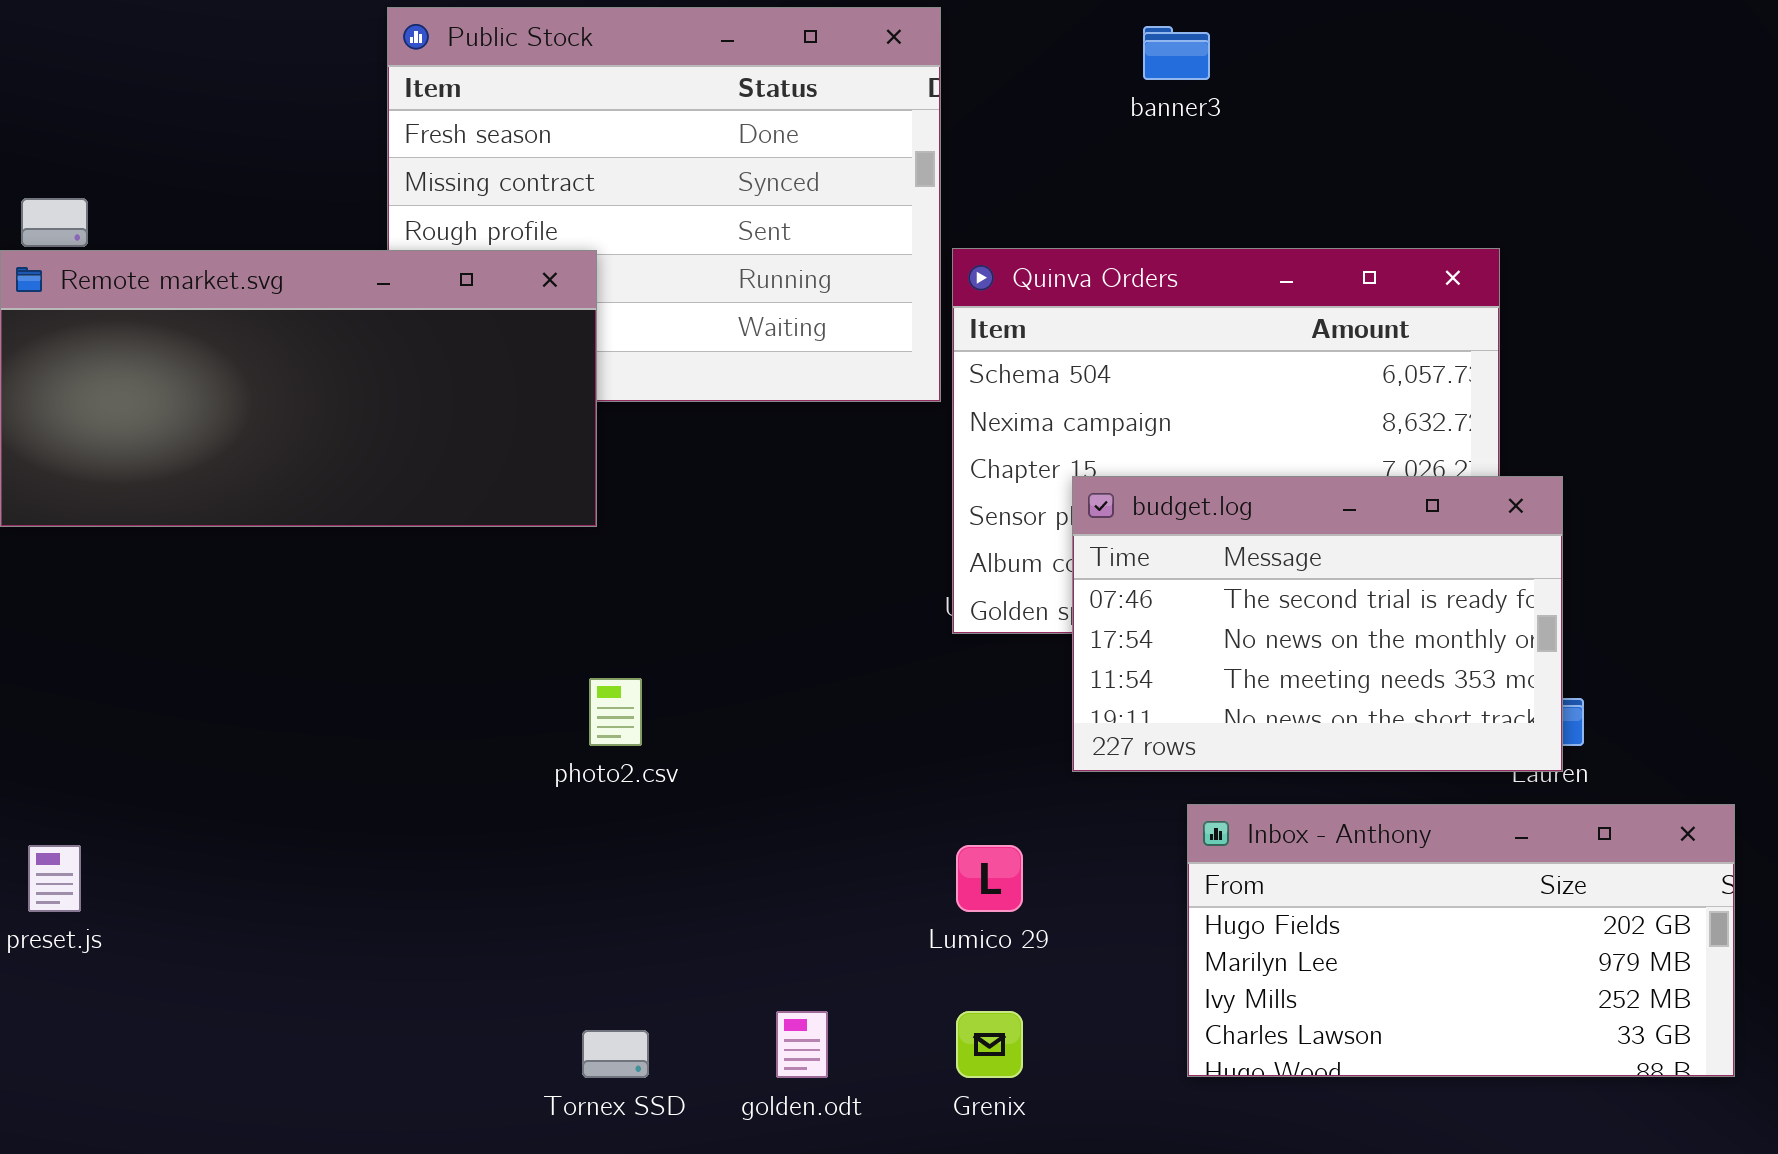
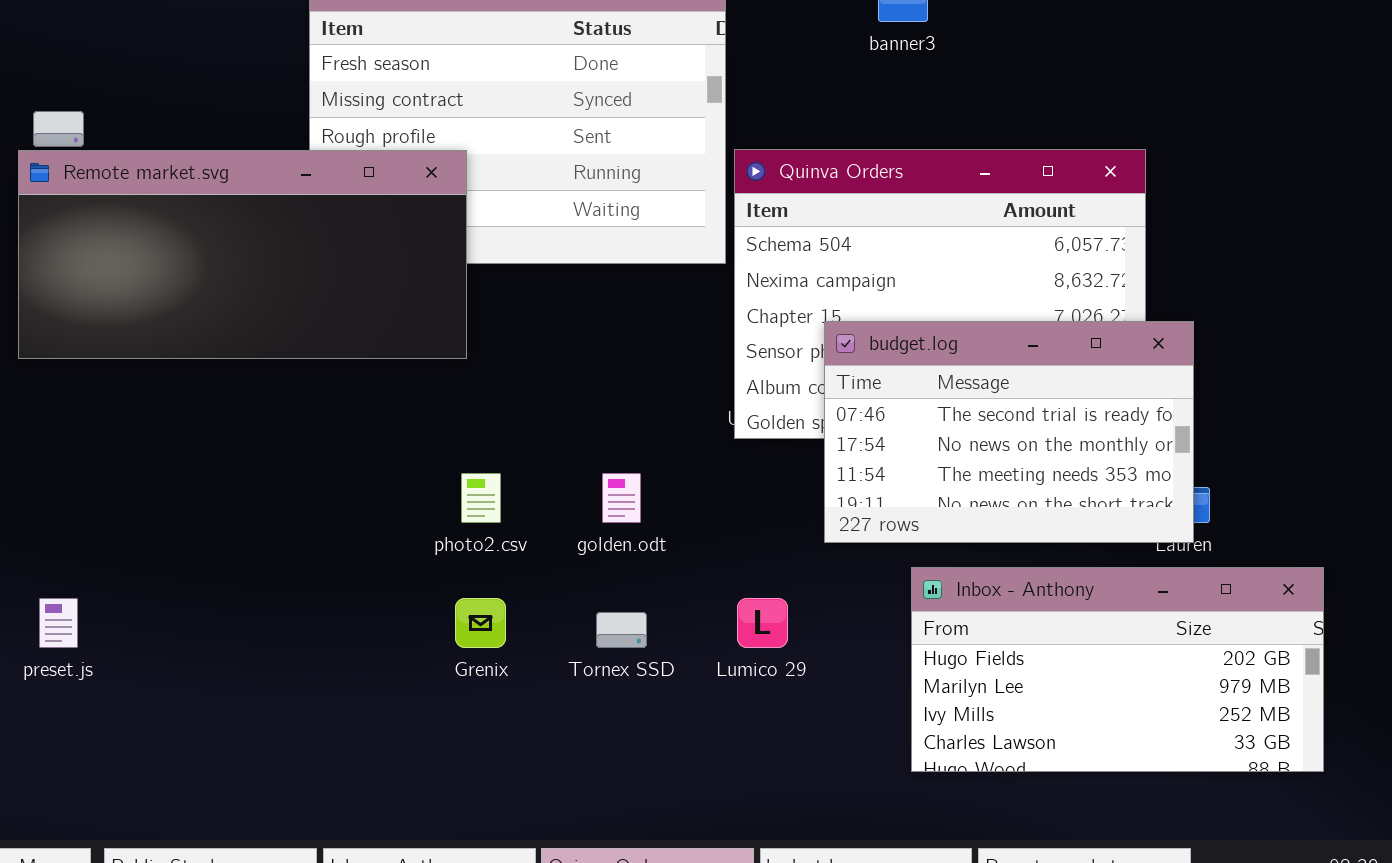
golden.odt: [776,1011,828,1078] -> [602,473,641,523], moved
Grenix: [956,1011,1023,1078] -> [455,598,506,648], moved
Tornex SSD: [582,1030,649,1078] -> [596,612,647,648], moved

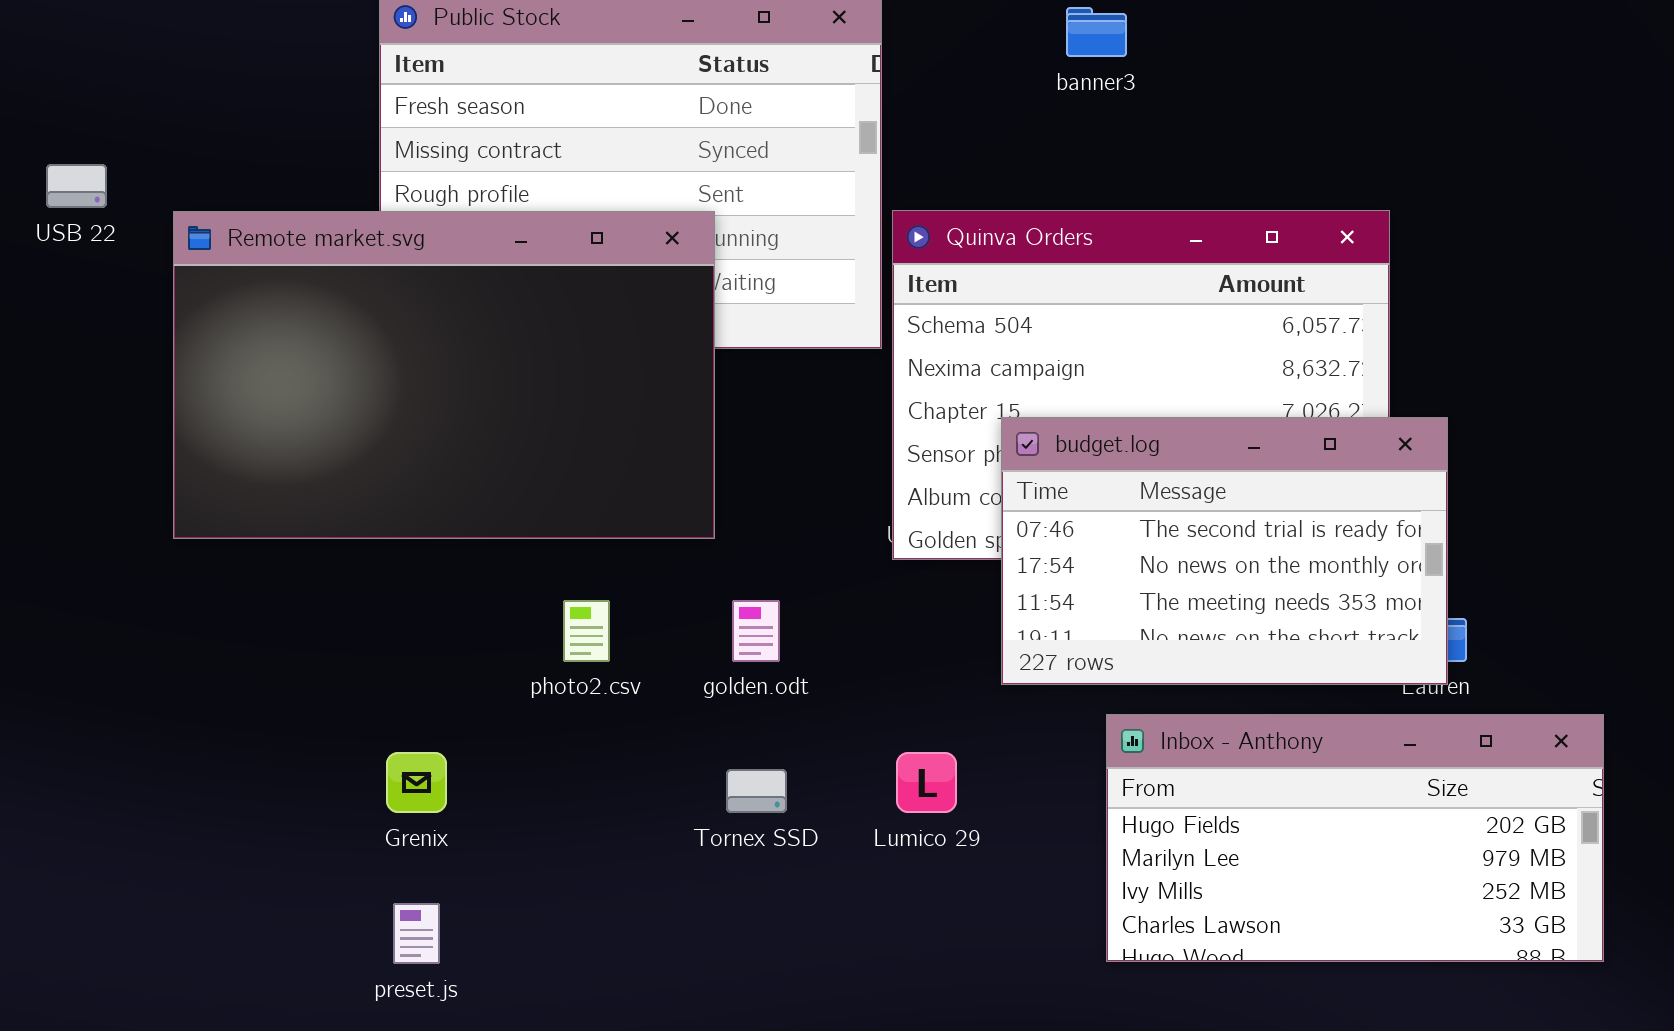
Remote market.svg: [18,150,467,359] -> [173,211,715,539], moved, resized
preset.js: [39,598,78,648] -> [393,903,440,964], moved
Grenix: [455,598,506,648] -> [386,752,447,813], moved

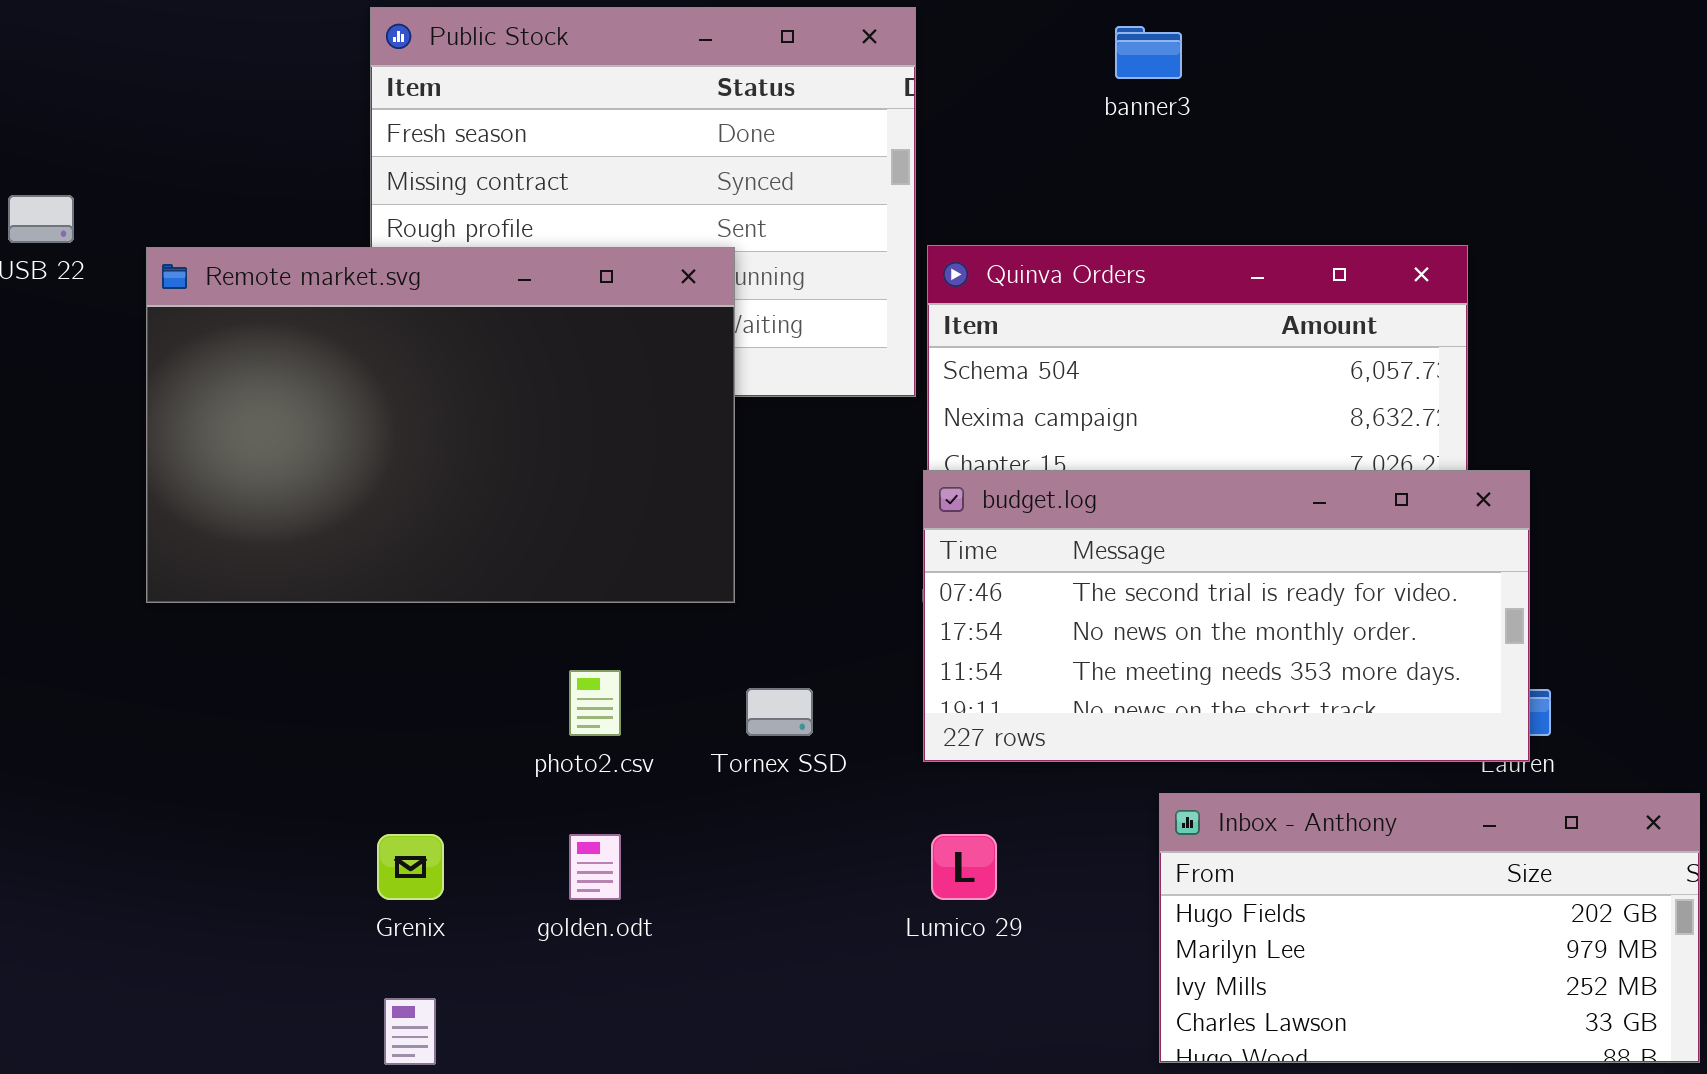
budget.log: [1001,417,1448,685] -> [923,470,1530,762], resized
golden.odt: [732,600,780,662] -> [569,834,621,900], moved
Tornex SSD: [726,769,787,813] -> [746,688,813,736], moved

